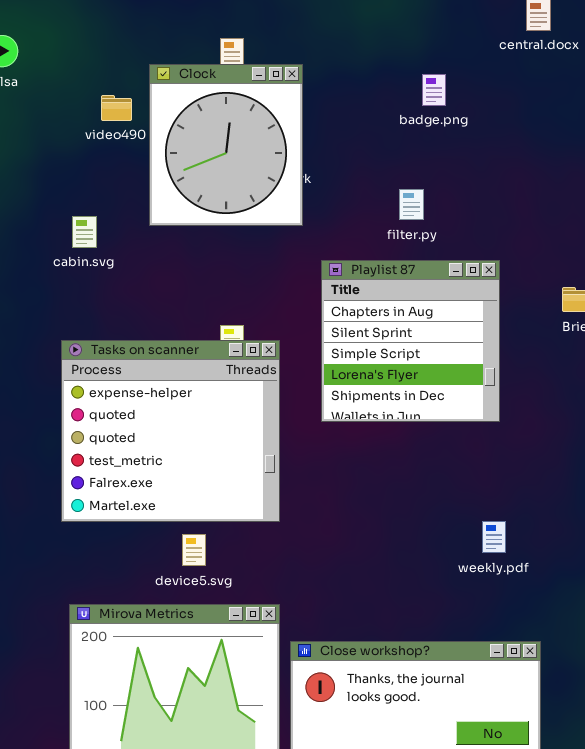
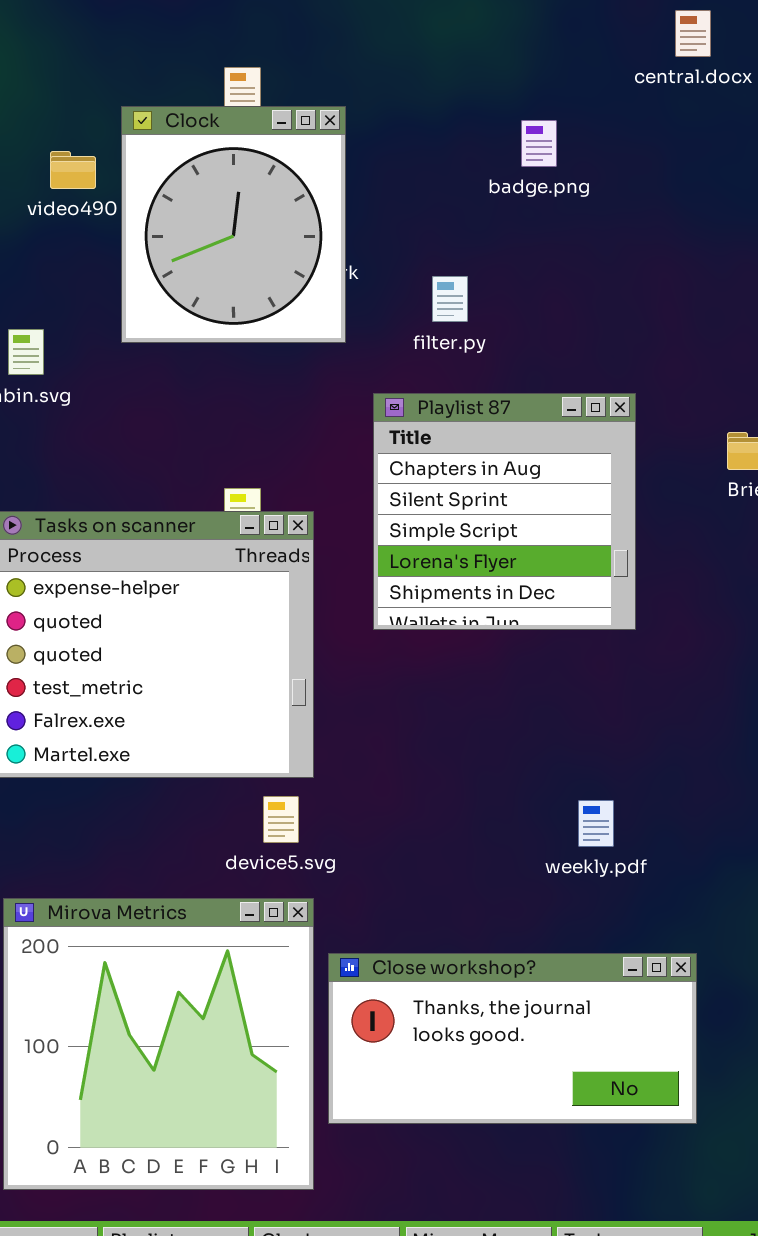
filter.py: [399,189,424,220] -> [432,276,468,322], moved
weekly.pdf: [482,521,506,553] -> [578,800,614,847], moved
device5.svg: [182,534,206,566] -> [263,796,299,843], moved

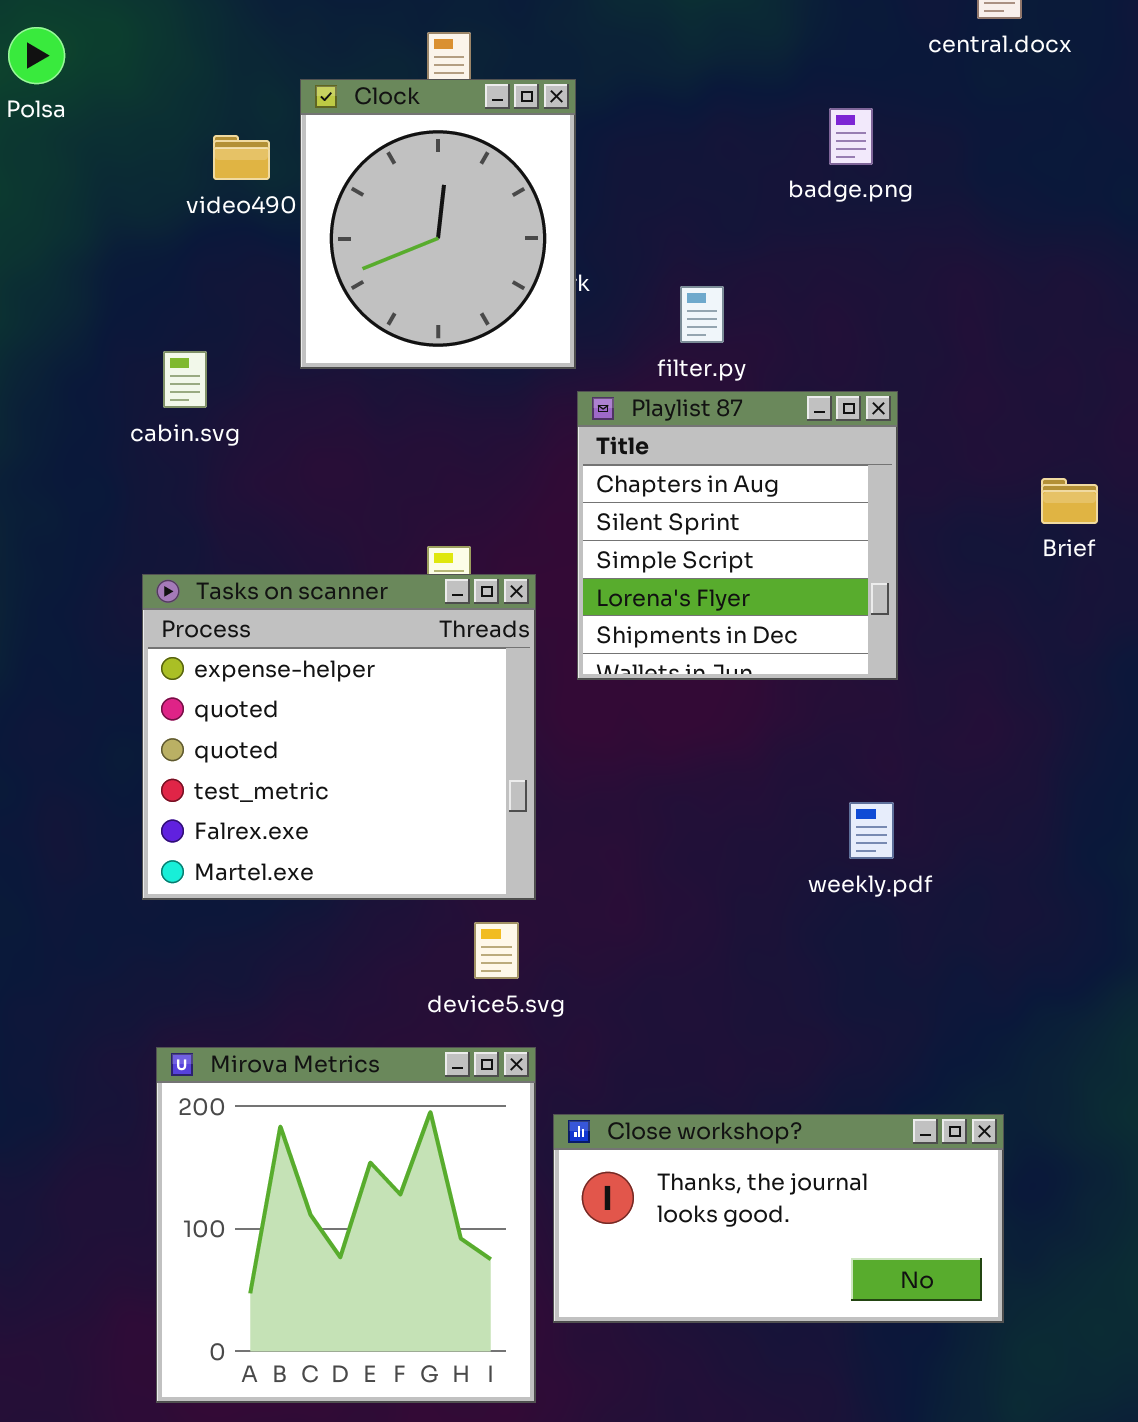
badge.png: [521,120,557,167] -> [829,108,873,165], moved
Playlist 87: [373,393,636,630] -> [577,391,898,680], moved
weekly.pdf: [578,800,614,847] -> [849,802,894,859], moved

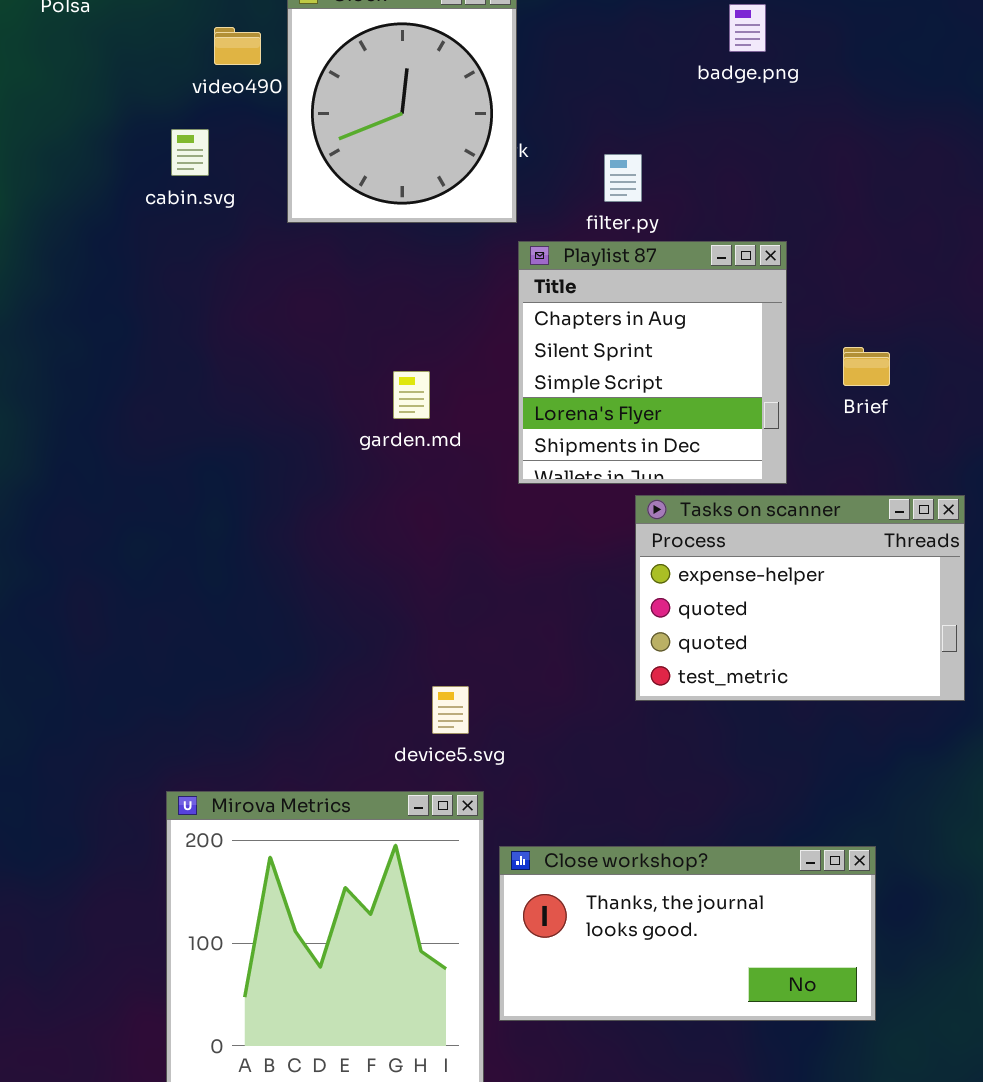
cabin.svg: [163,351,207,408] -> [171,129,209,176], moved
Brief: [1041,478,1098,524] -> [843,347,890,386], moved
Tasks on scanner: [142,574,536,900] -> [635,495,965,701], moved, resized

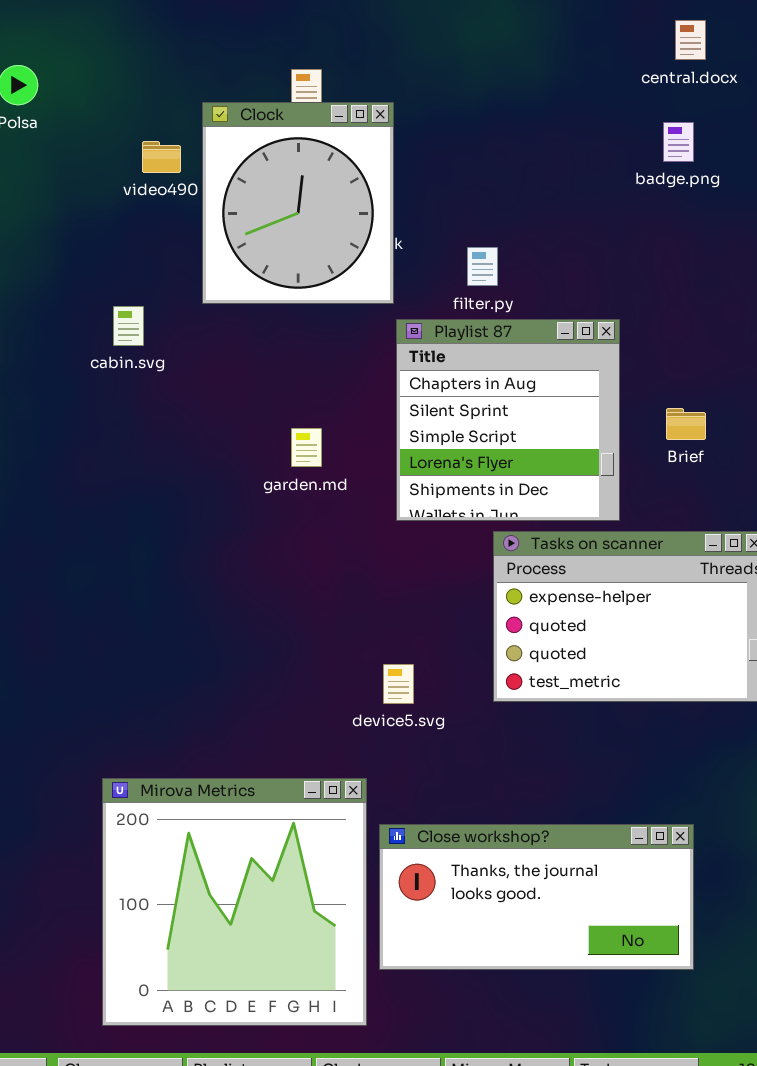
badge.png: [729,4,766,52] -> [663,122,694,162], moved
cabin.svg: [171,129,209,176] -> [113,306,144,346], moved
device5.svg: [432,686,469,734] -> [383,664,414,704], moved

